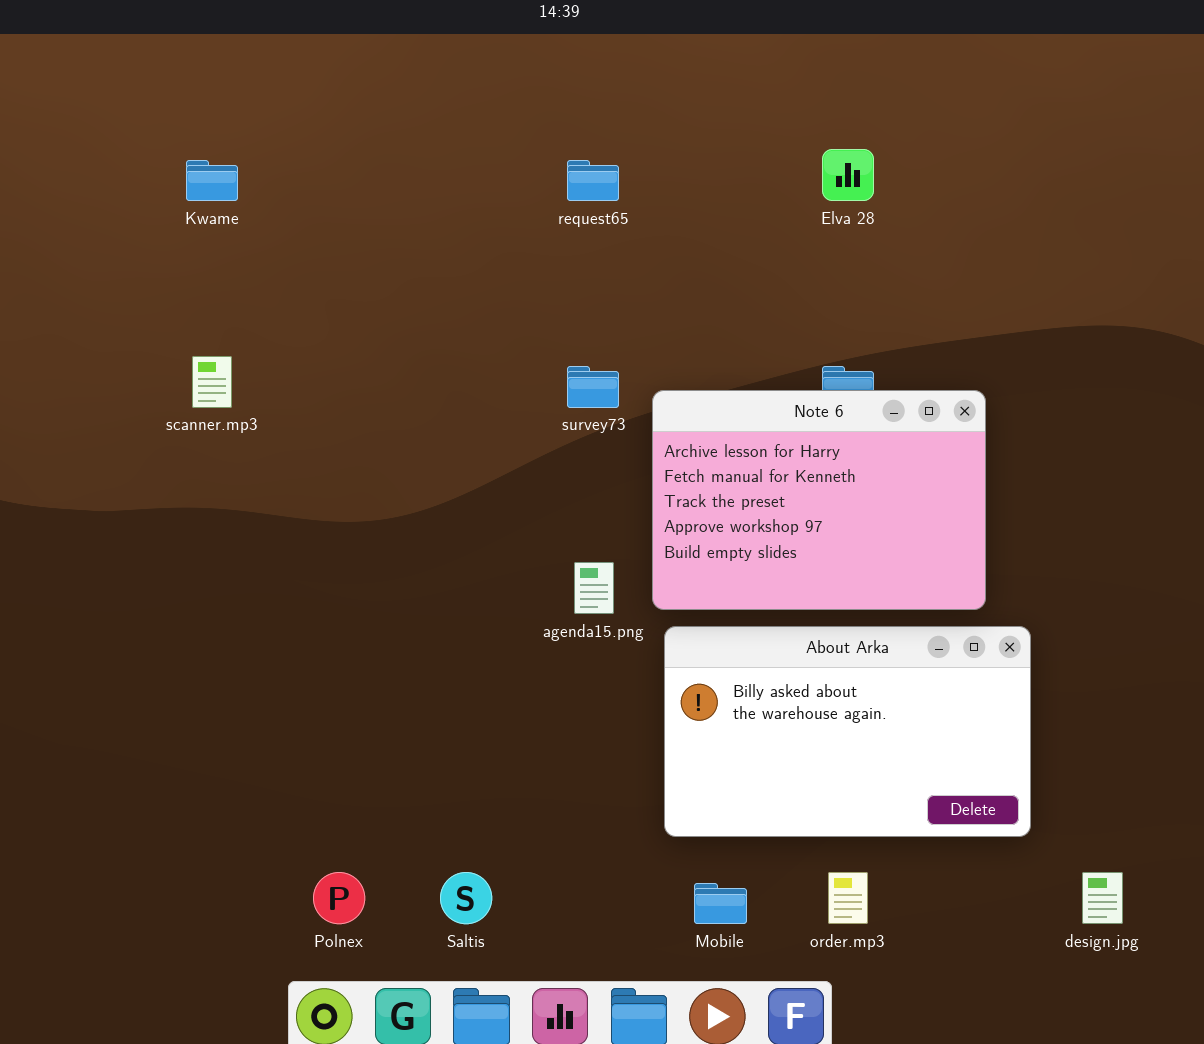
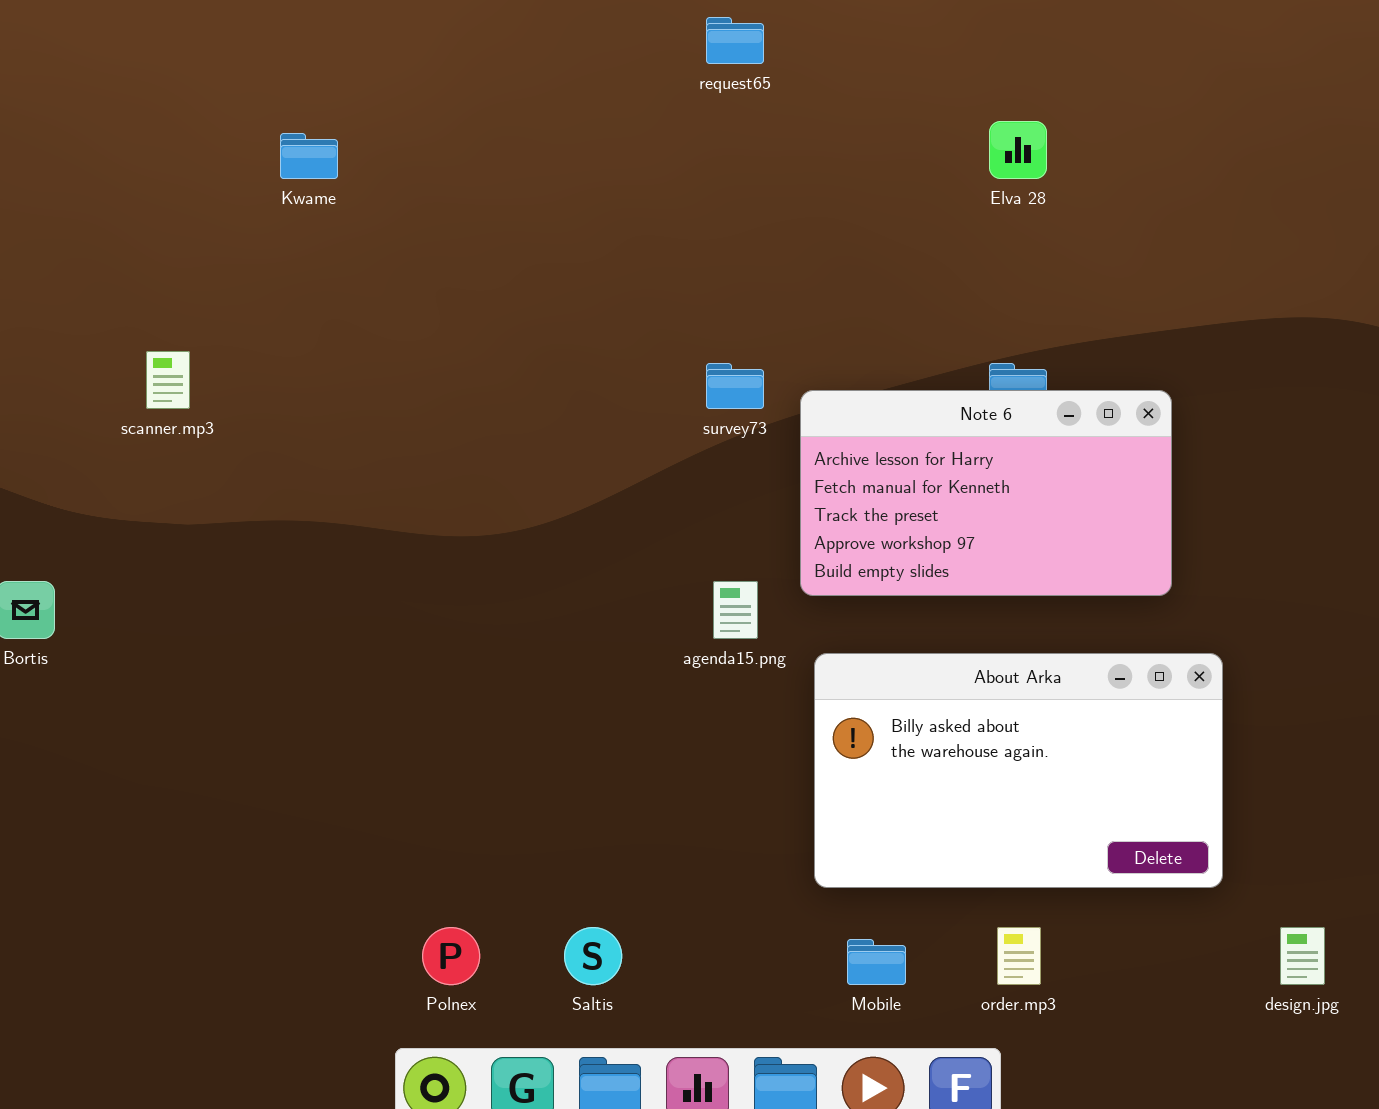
request65: [567,160,619,201] -> [706,17,764,64], moved
scanner.mp3: [192,356,232,408] -> [146,351,190,409], moved
Note 6: [652,390,986,610] -> [800,390,1172,596], resized

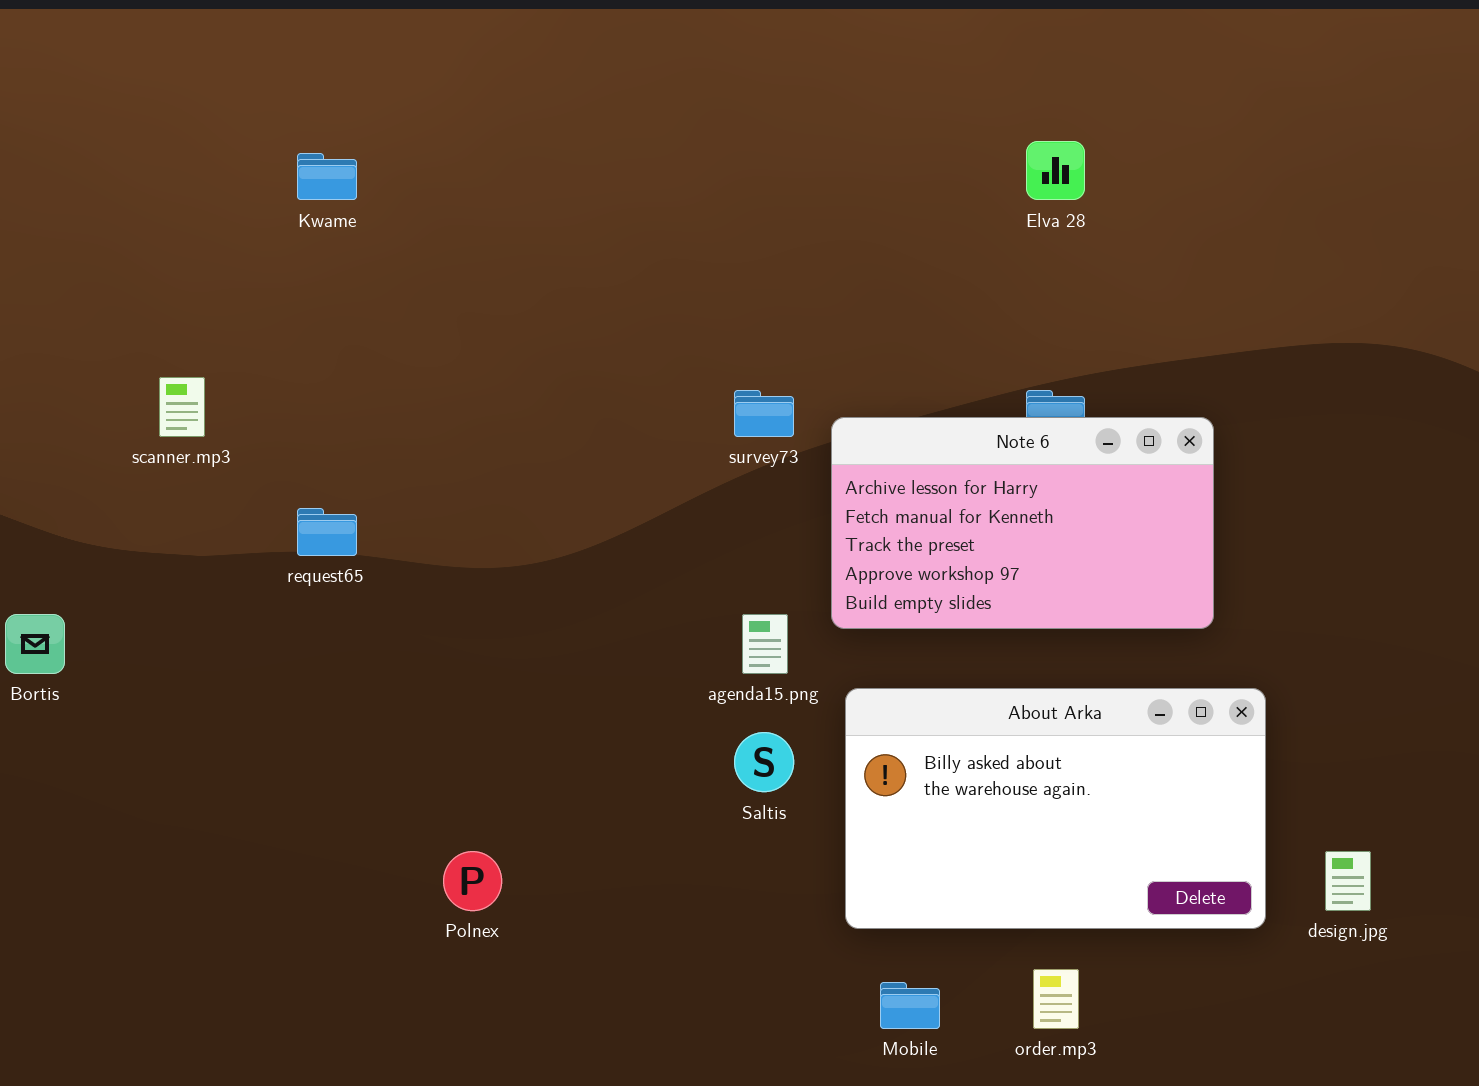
request65: [706,17,764,64] -> [297,508,357,556], moved
Polnex: [422,927,480,985] -> [443,851,502,911], moved
Saltis: [564,927,622,985] -> [734,732,794,792], moved
design.jpg: [1280,927,1325,985] -> [1325,851,1371,911], moved

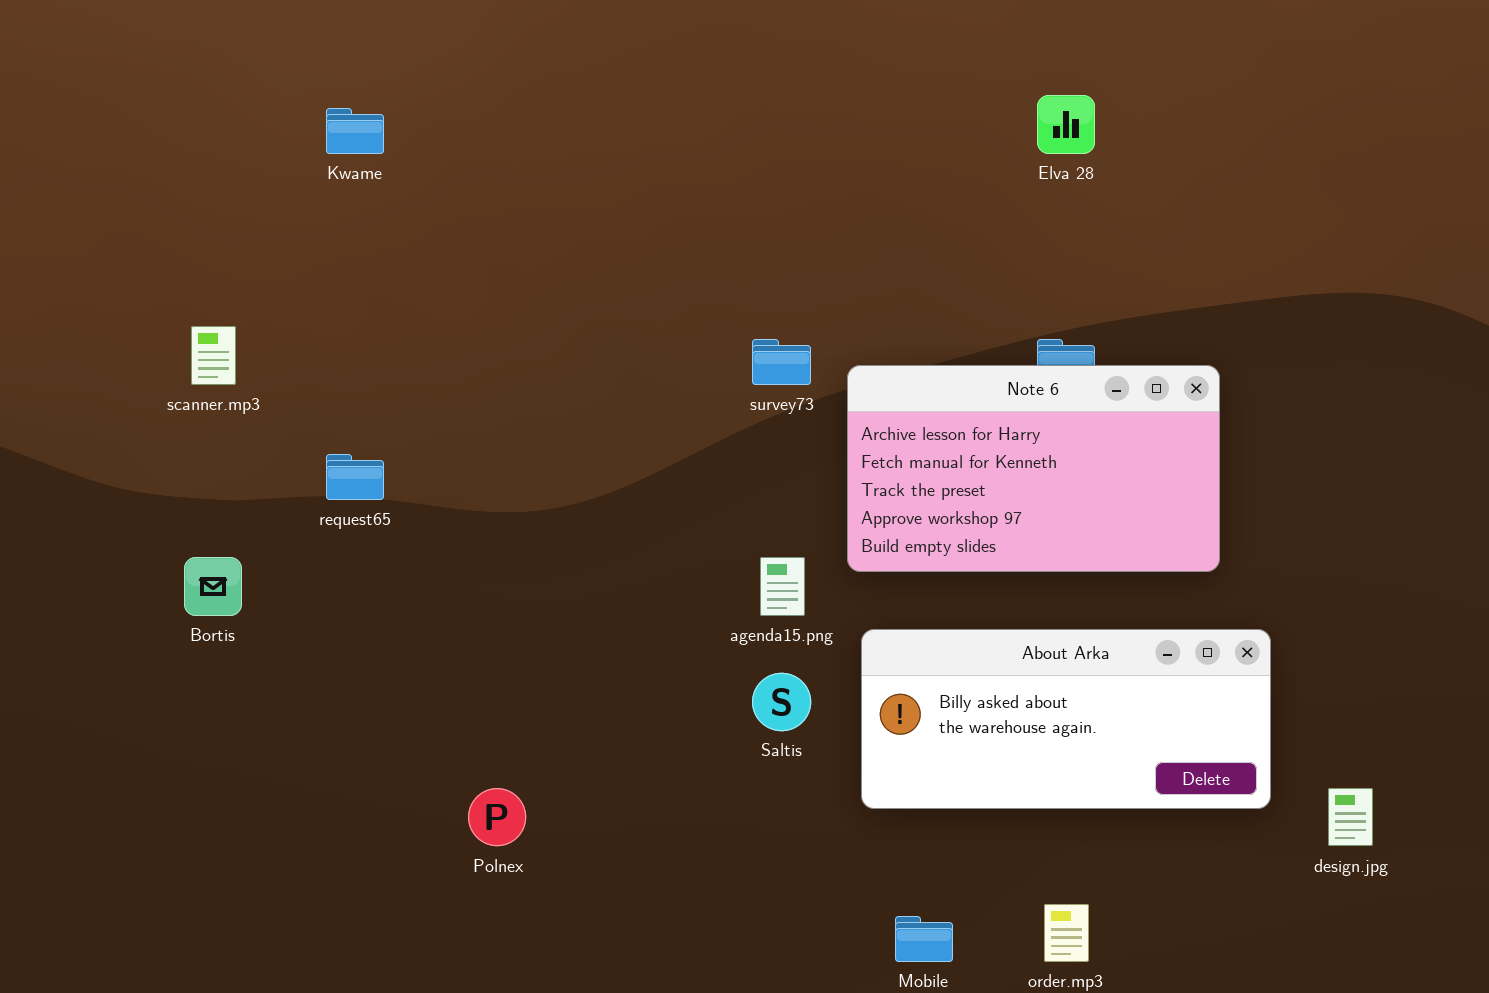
Bortis: [5,614,65,674] -> [184,557,242,616], moved
About Arka: [845,688,1266,929] -> [861,629,1271,809], resized

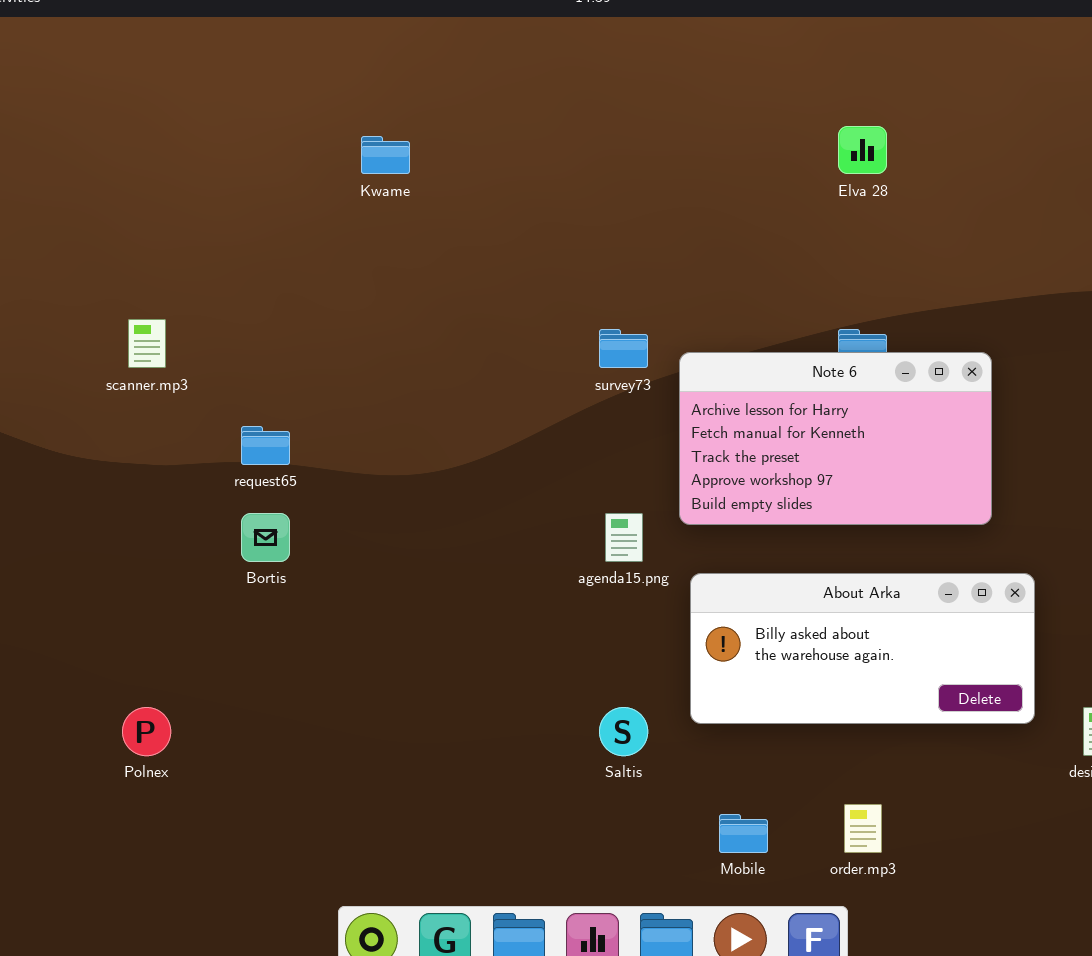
Kwame: [326,108,384,154] -> [361,136,410,174], moved
Bortis: [184,557,242,616] -> [241,513,290,562], moved
Saltis: [752,673,811,731] -> [599,707,648,756], moved
Polnex: [468,788,526,846] -> [122,707,171,756], moved

